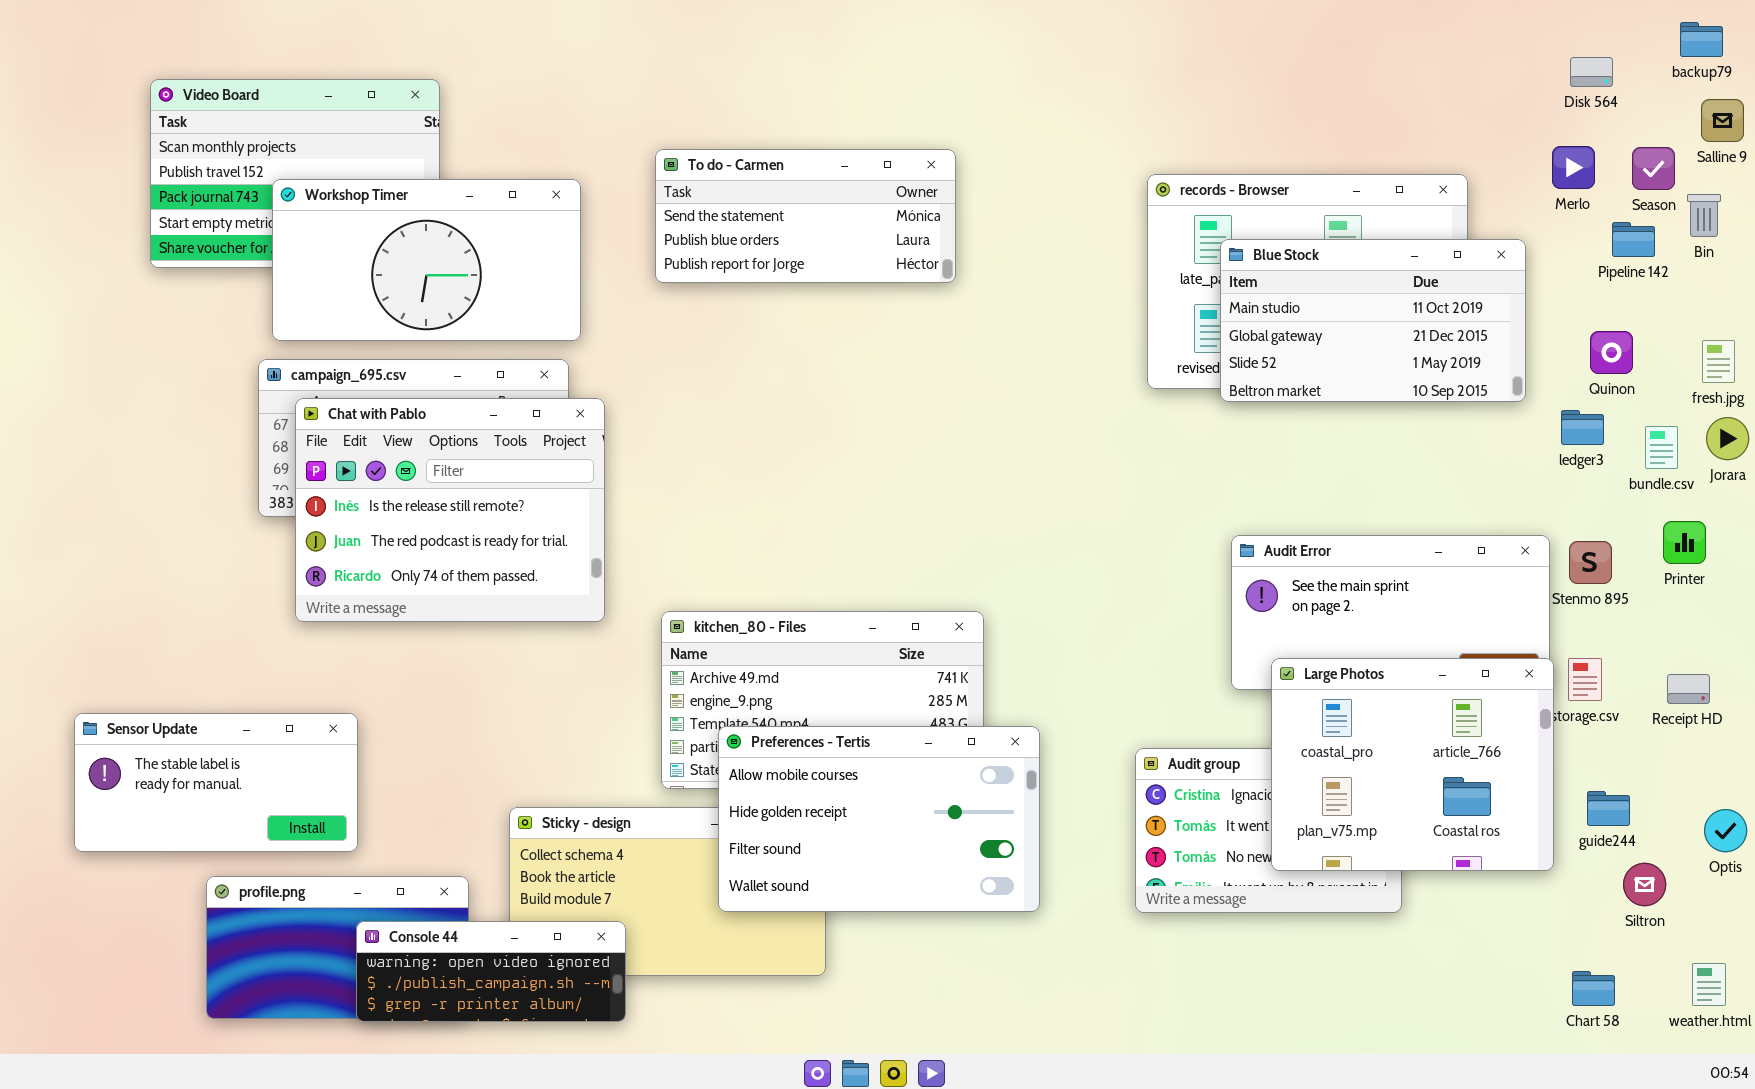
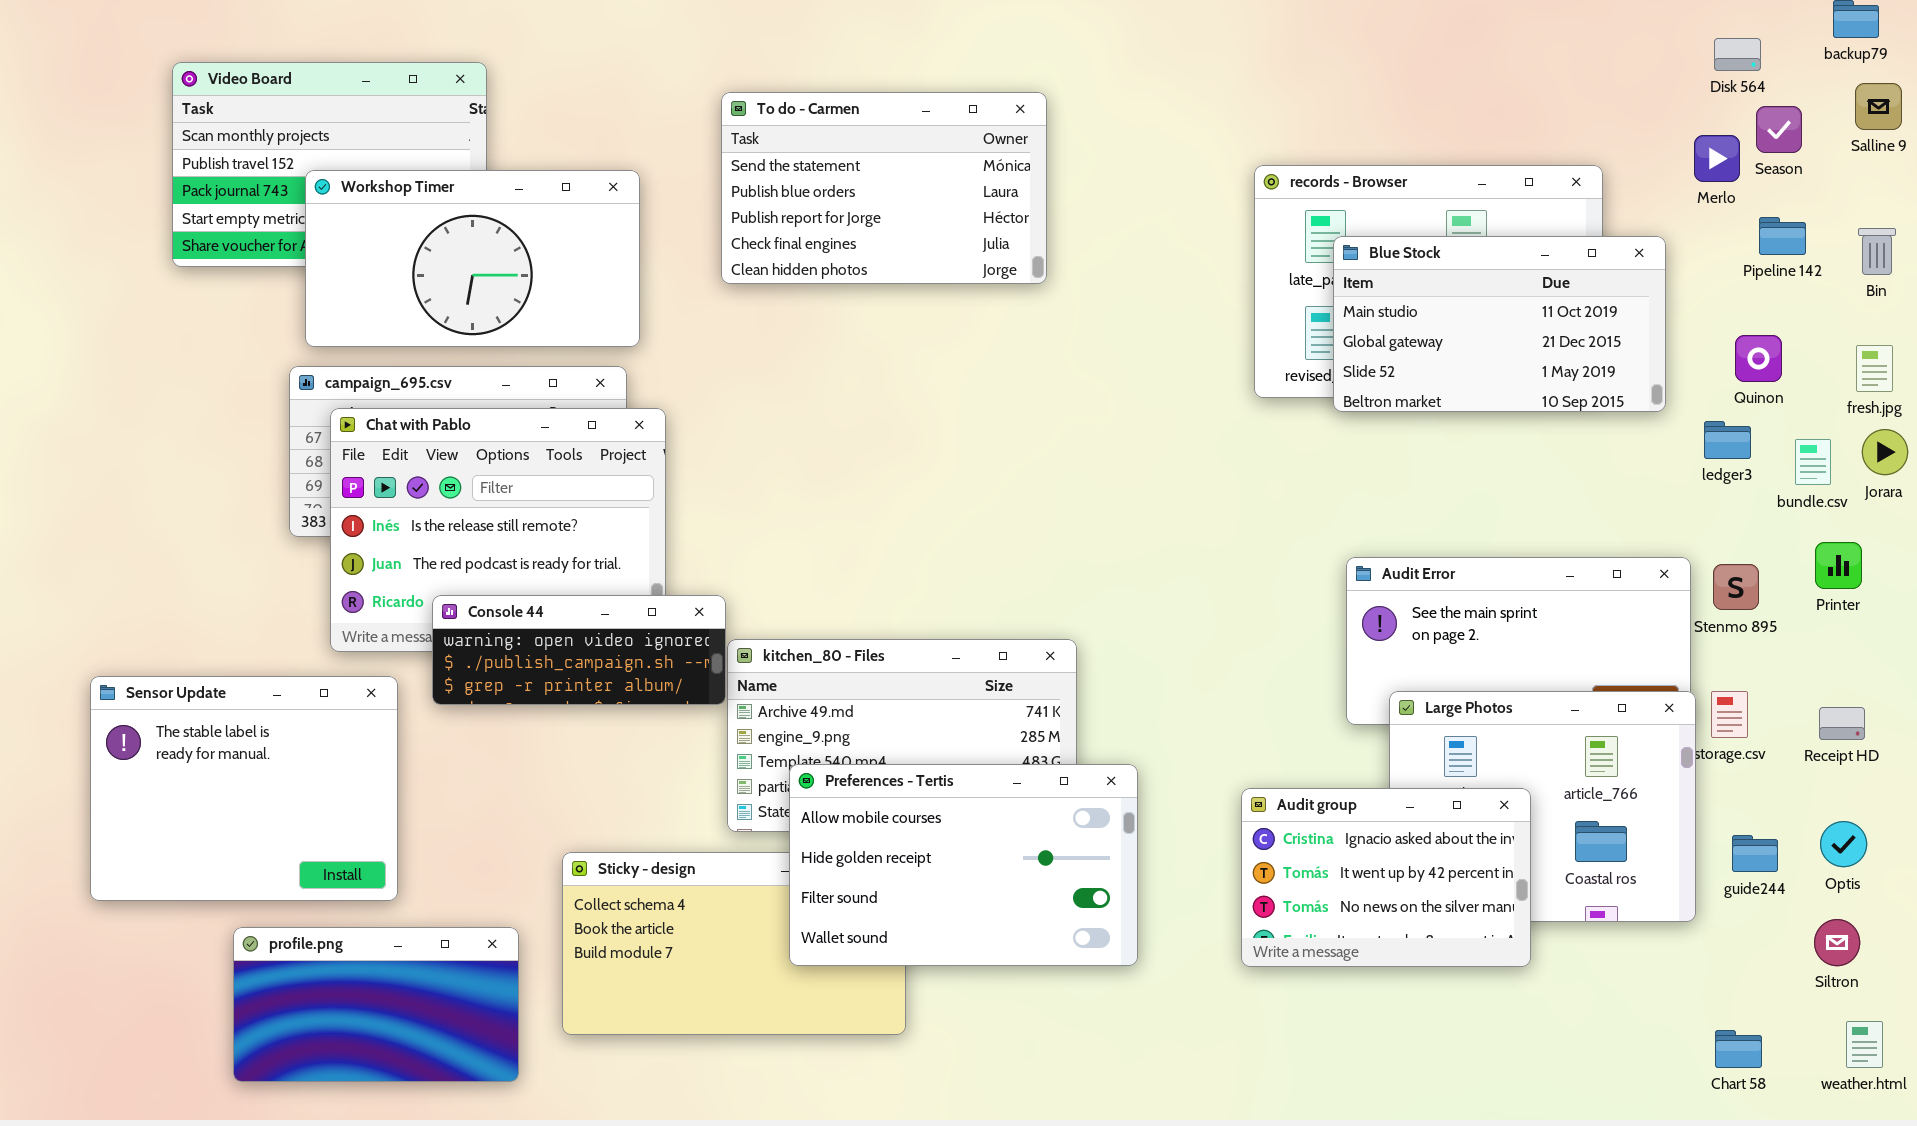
Season: [1632,147,1675,190] -> [1756,106,1802,153], moved
To do - Carmen: [655,149,956,283] -> [721,92,1047,284], resized
Bin: [1687,194,1721,237] -> [1858,228,1896,275], moved
Sensor Update: [74,713,358,852] -> [90,676,398,901], resized
Audit group: [1135,748,1402,913] -> [1241,788,1531,967], raised
Optis: [1704,809,1747,852] -> [1820,821,1867,867], moved
Siltron: [1623,863,1666,906] -> [1814,919,1860,966], moved
Console 44: [356,921,626,1022] -> [432,595,726,705], moved

